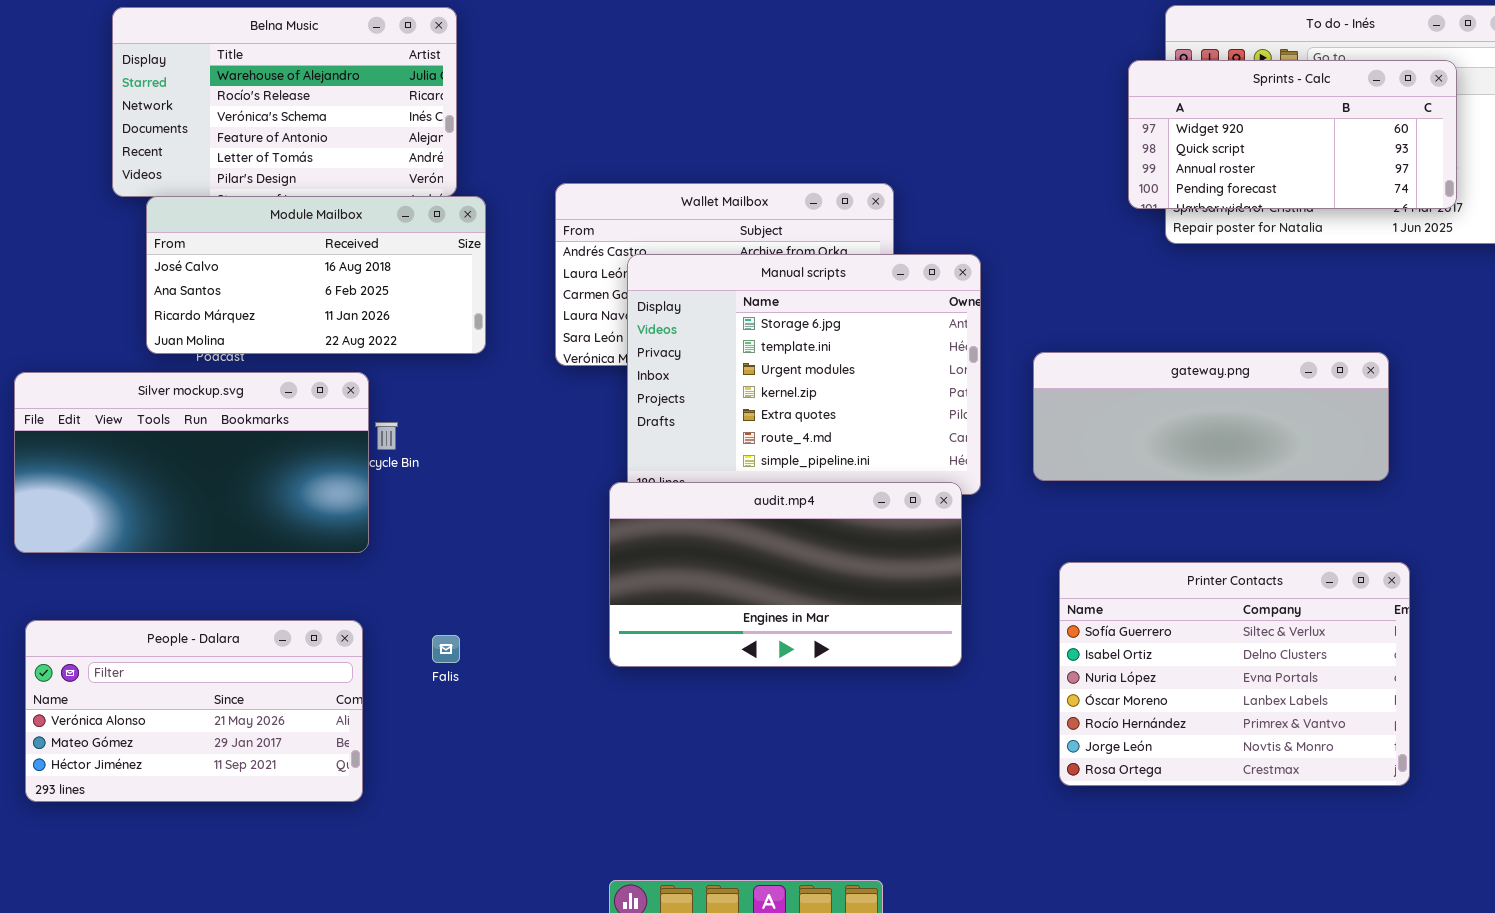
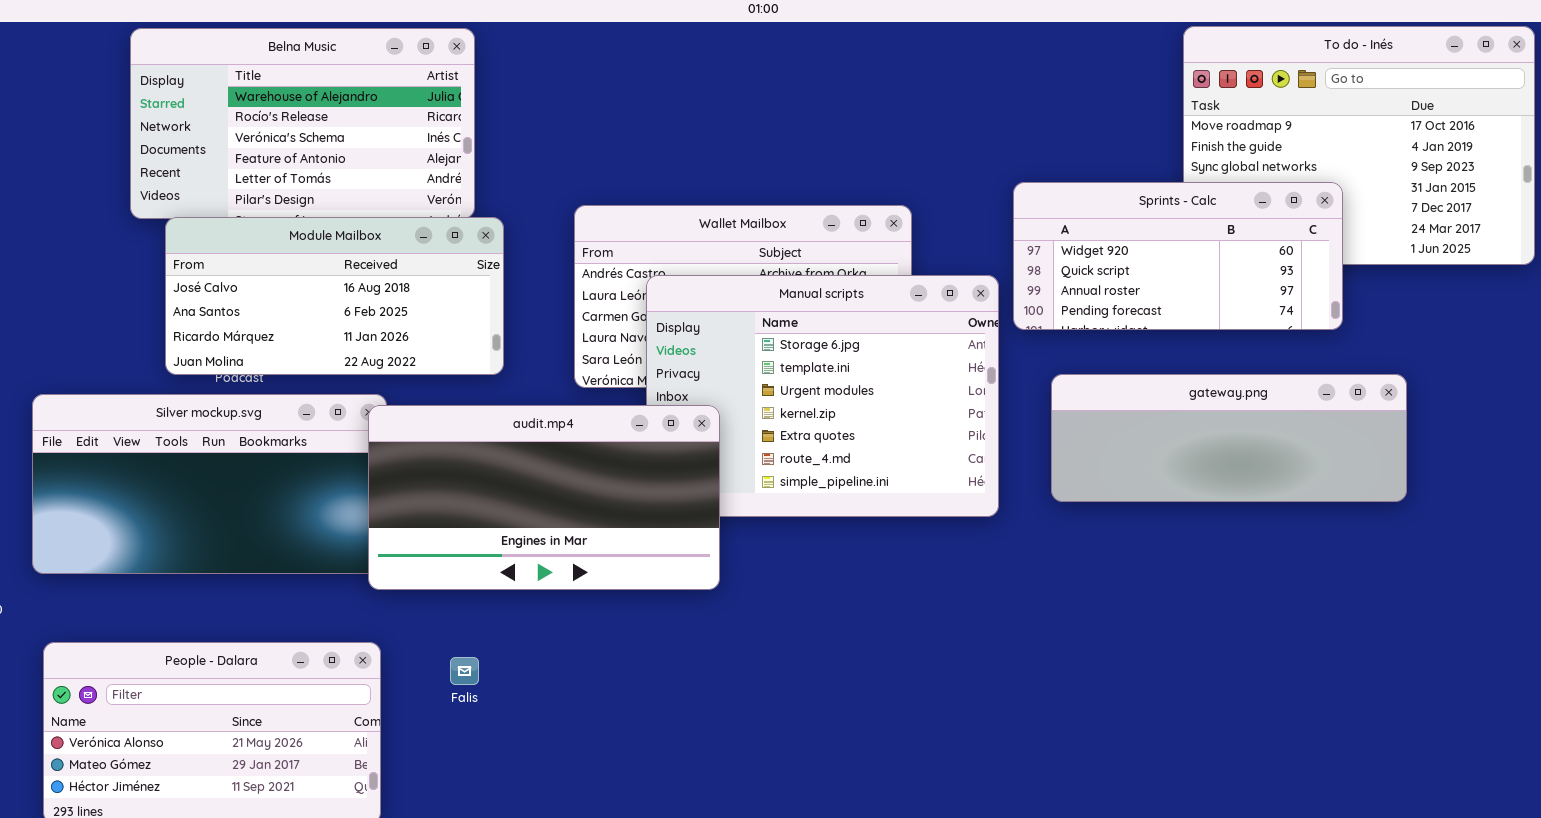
Sprints - Calc: [1128,60,1457,209] -> [1013,182,1343,330], moved
audit.mp4: [609,482,962,667] -> [368,405,720,590], moved
Printer Contacts: [1059,562,1410,786] -> none, closed

